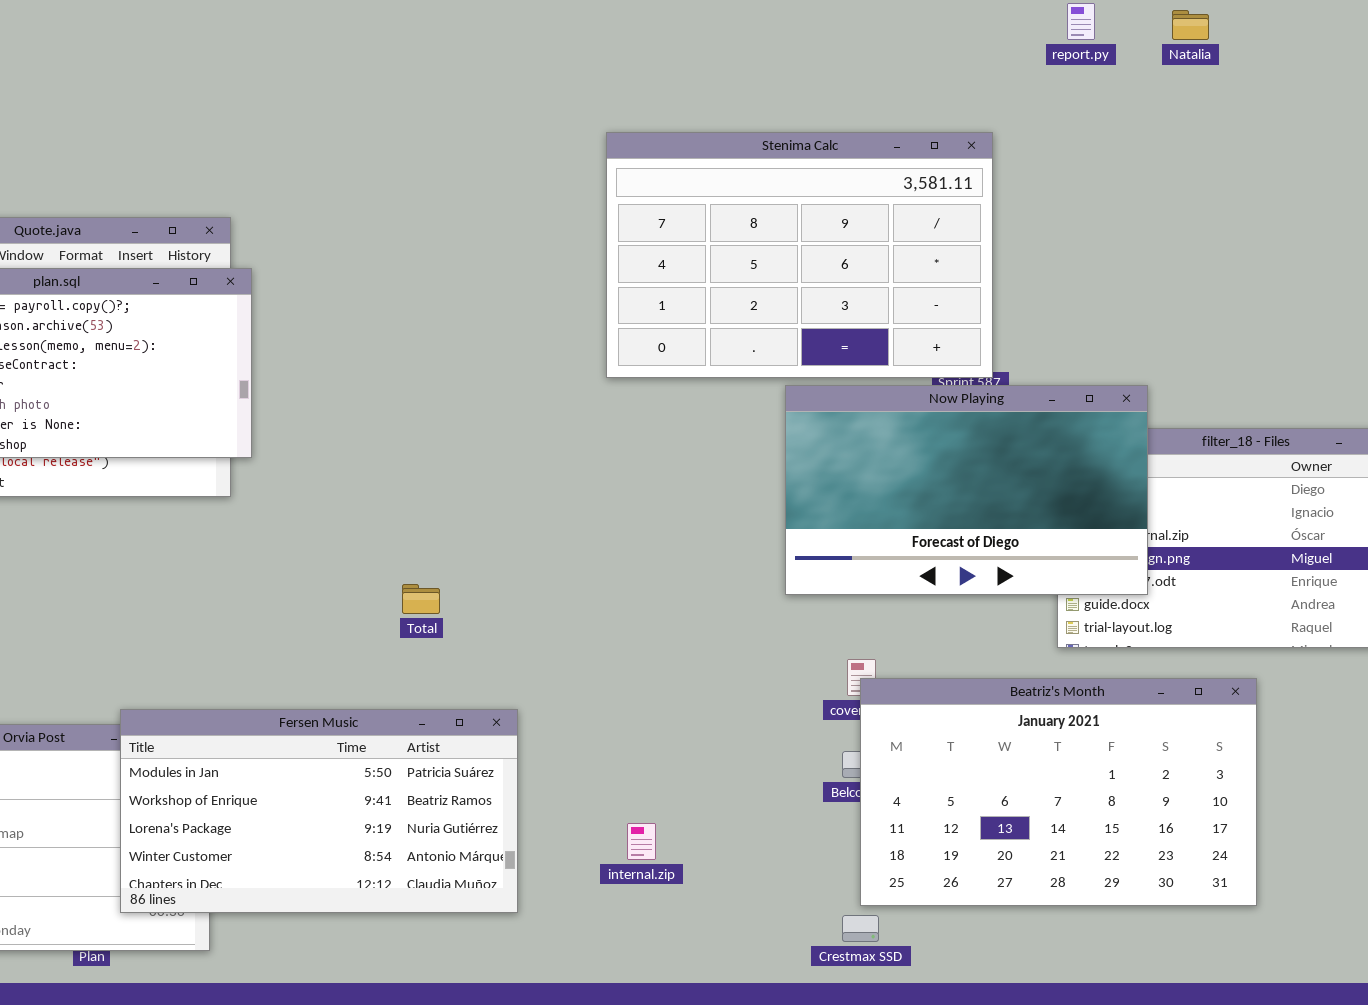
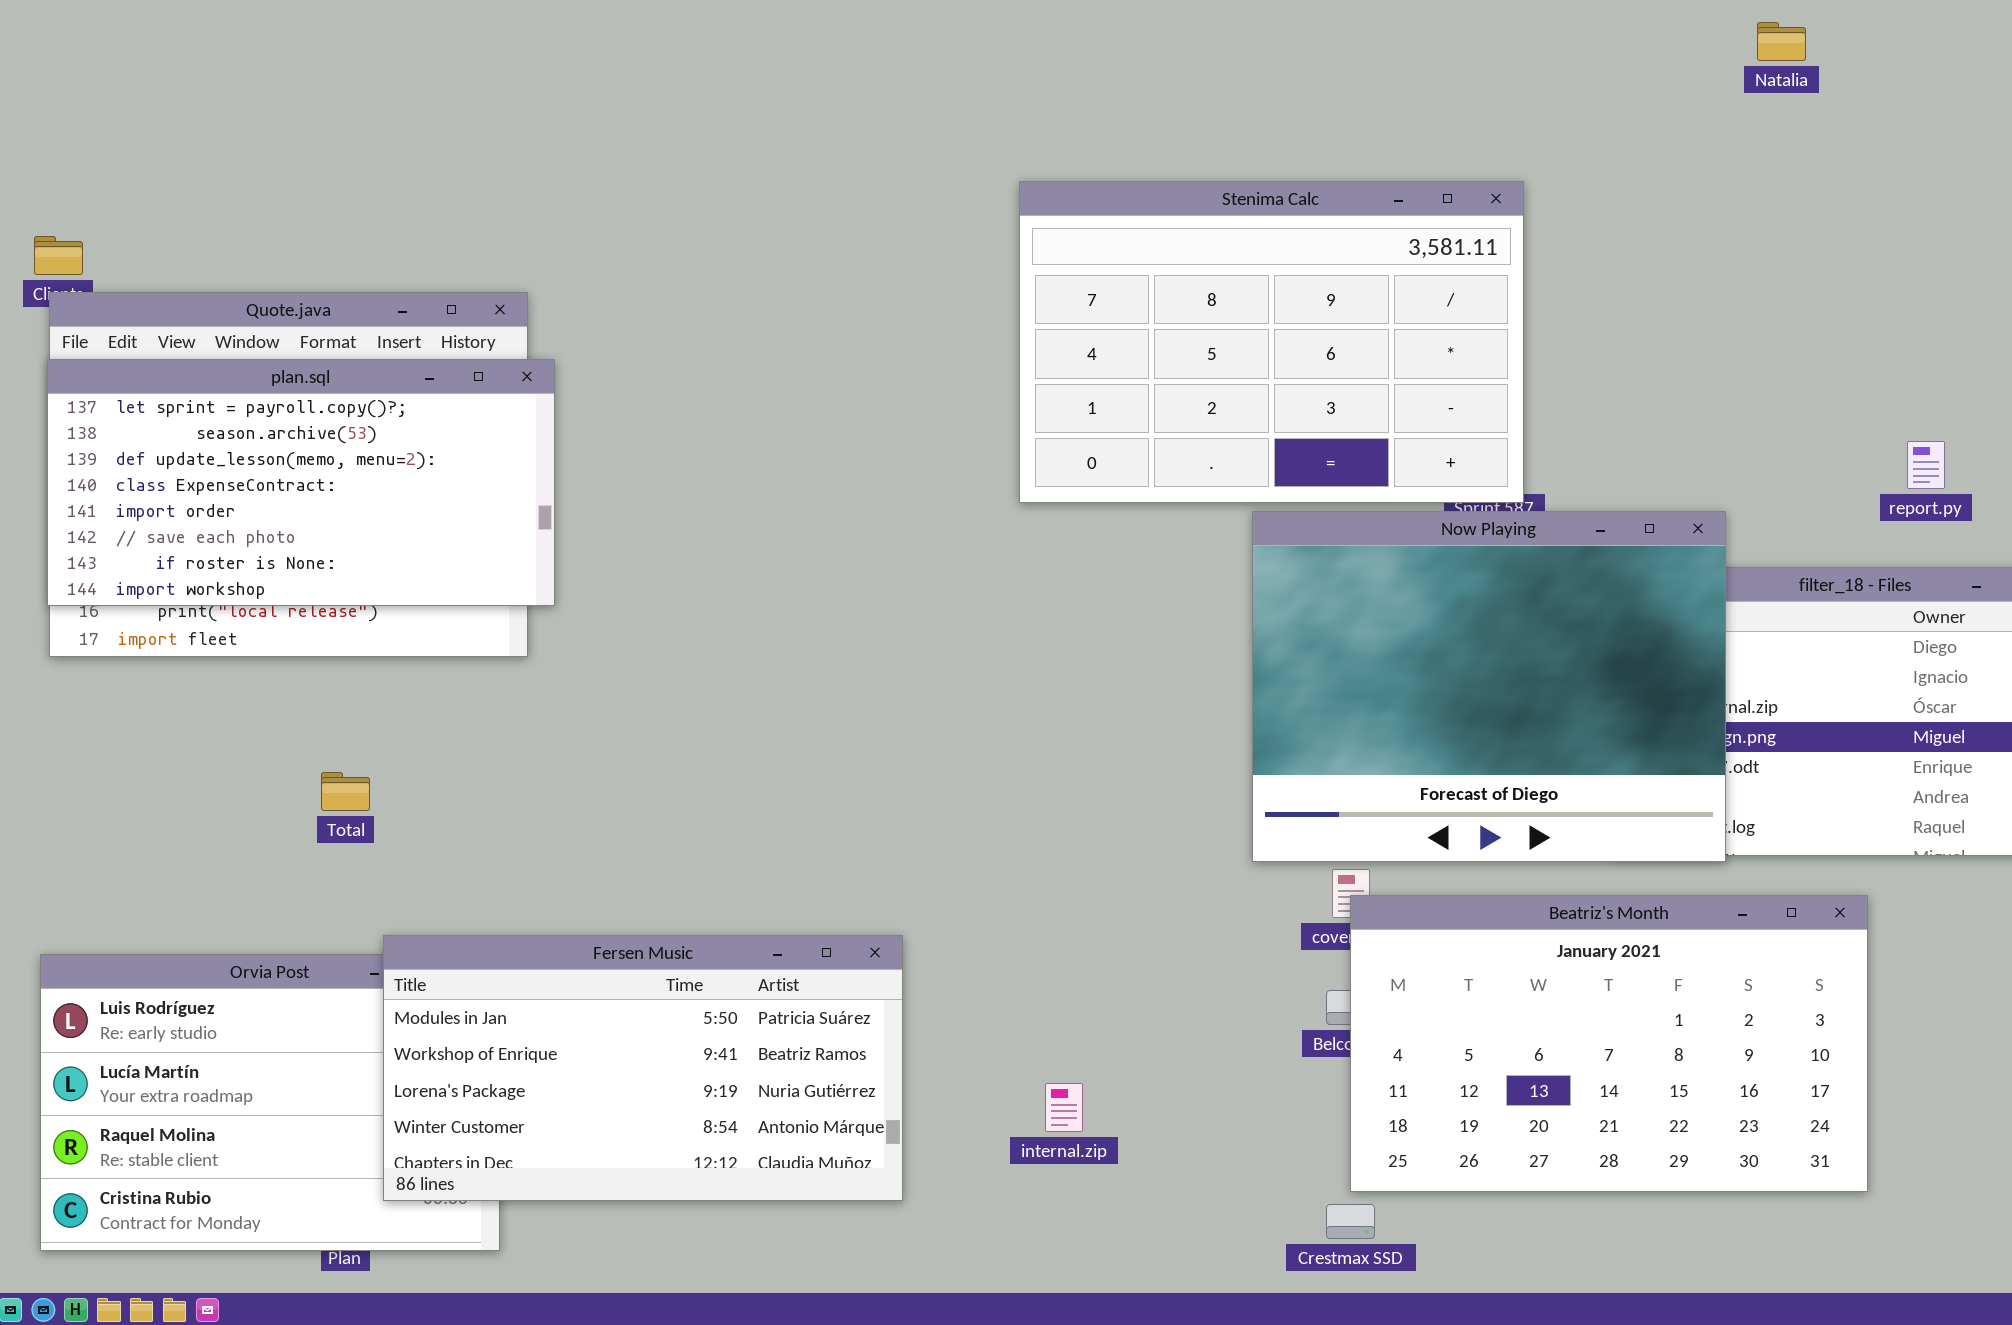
report.py: [1067,3,1095,40] -> [1907,441,1945,489], moved
Now Playing: [785,385,1148,595] -> [1252,511,1726,862], resized
Total: [402,584,440,614] -> [321,772,370,811], moved

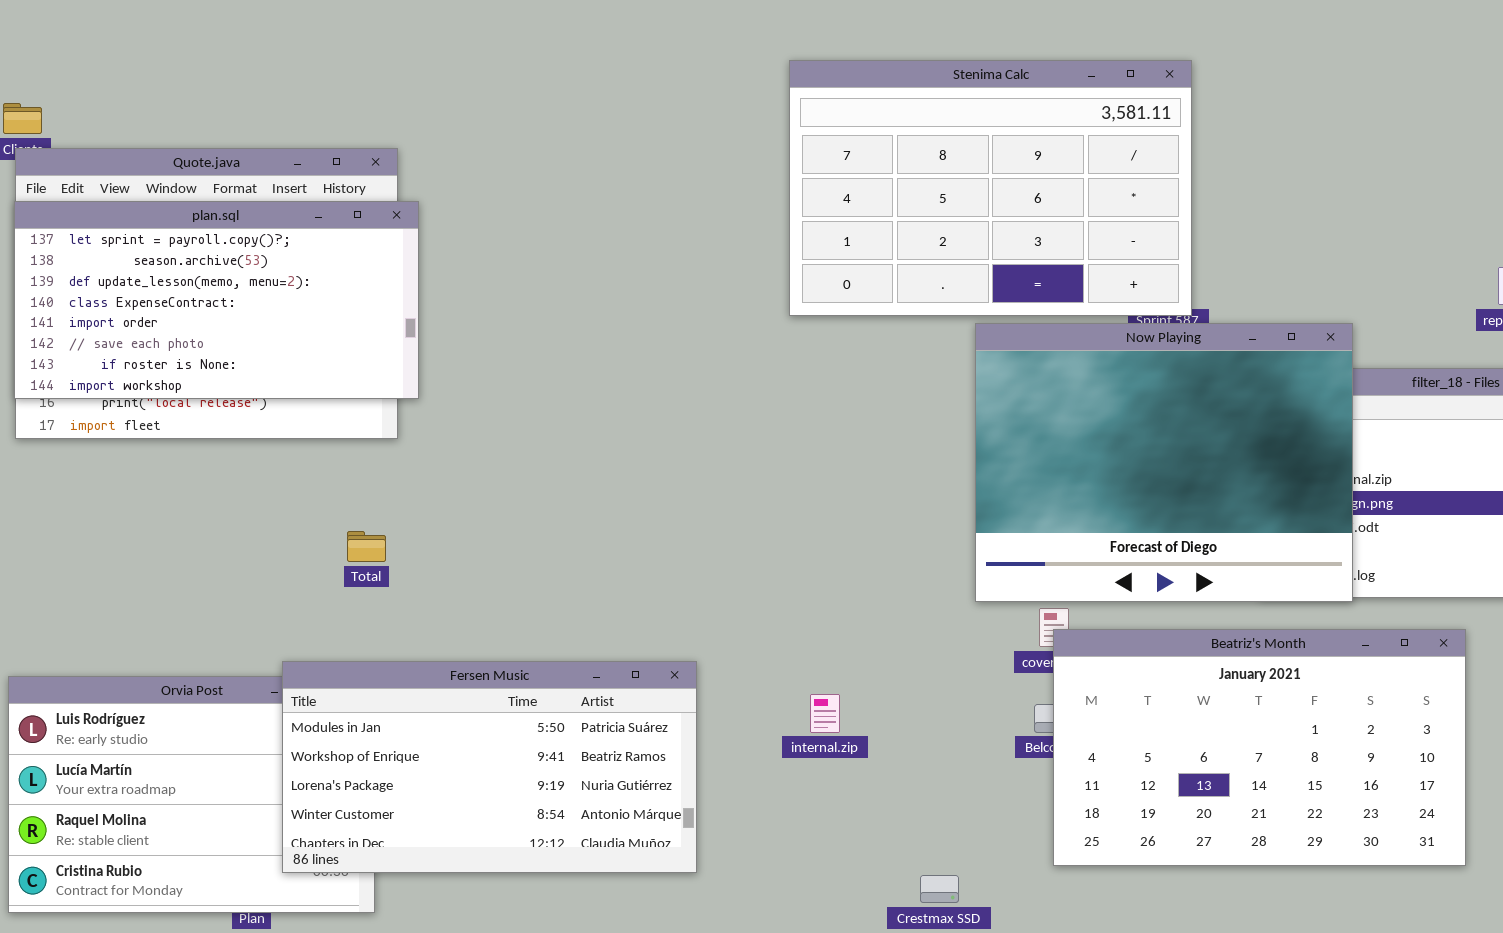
Total: [321,772,370,811] -> [347,531,386,562], moved
internal.zip: [1045,1083,1083,1132] -> [810,694,840,733], moved
Crestmax SSD: [1326,1204,1375,1239] -> [920,875,959,903], moved

